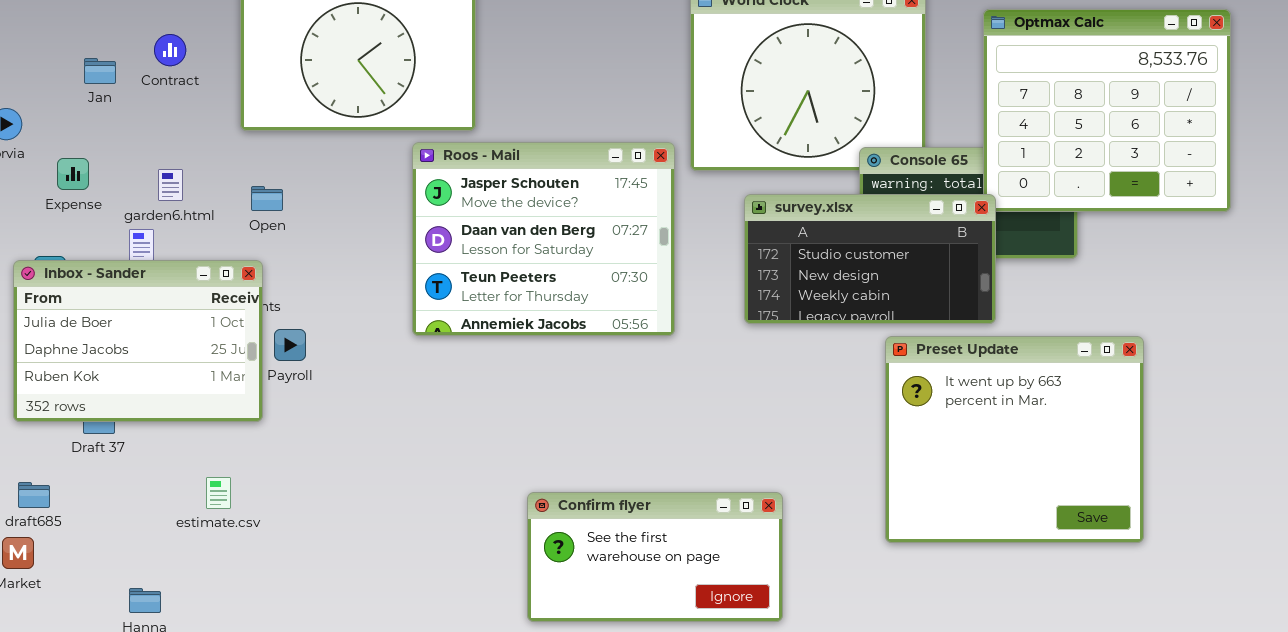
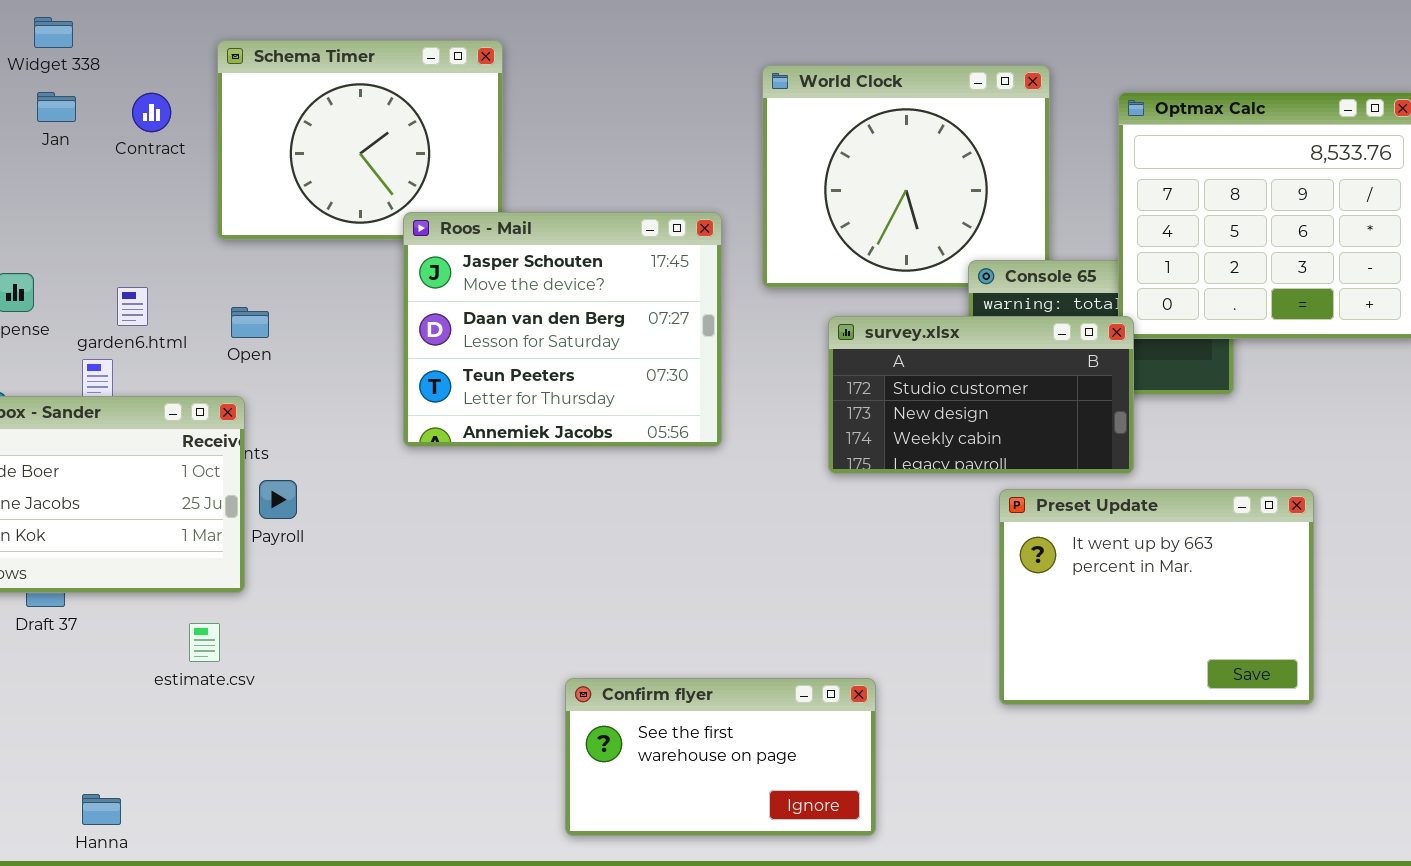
Contract: [154,34,186,66] -> [132,93,171,132], moved
Jan: [84,58,116,84] -> [37,92,76,122], moved
Roos - Mail: [412,142,675,336] -> [403,212,722,447], moved
Preset Update: [885,336,1144,543] -> [999,489,1314,705], resized
estimate.csv: [206,477,231,509] -> [189,623,220,662], moved

